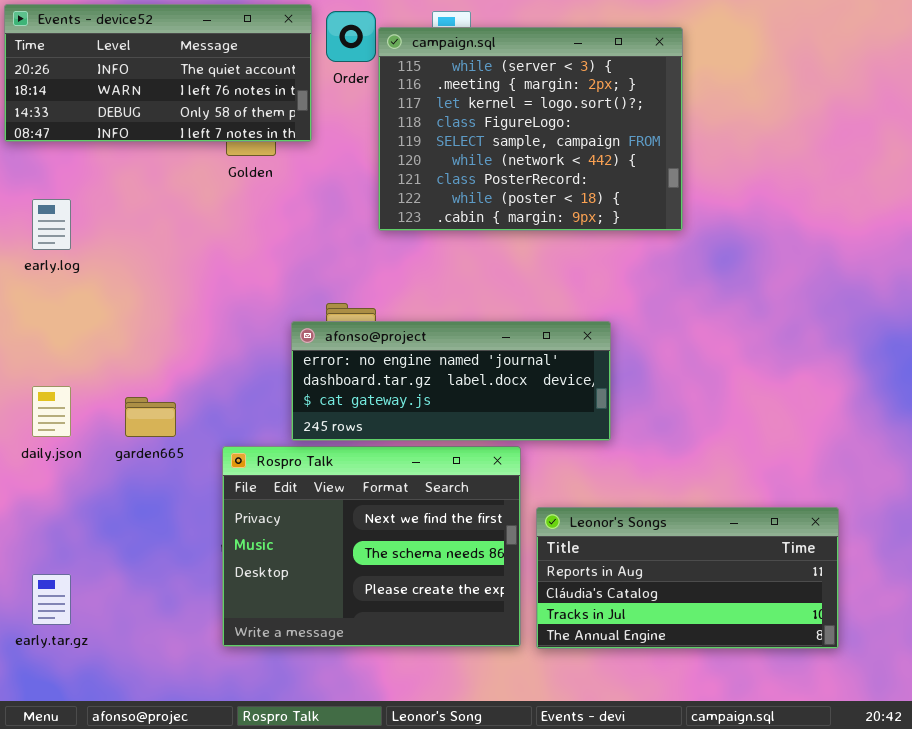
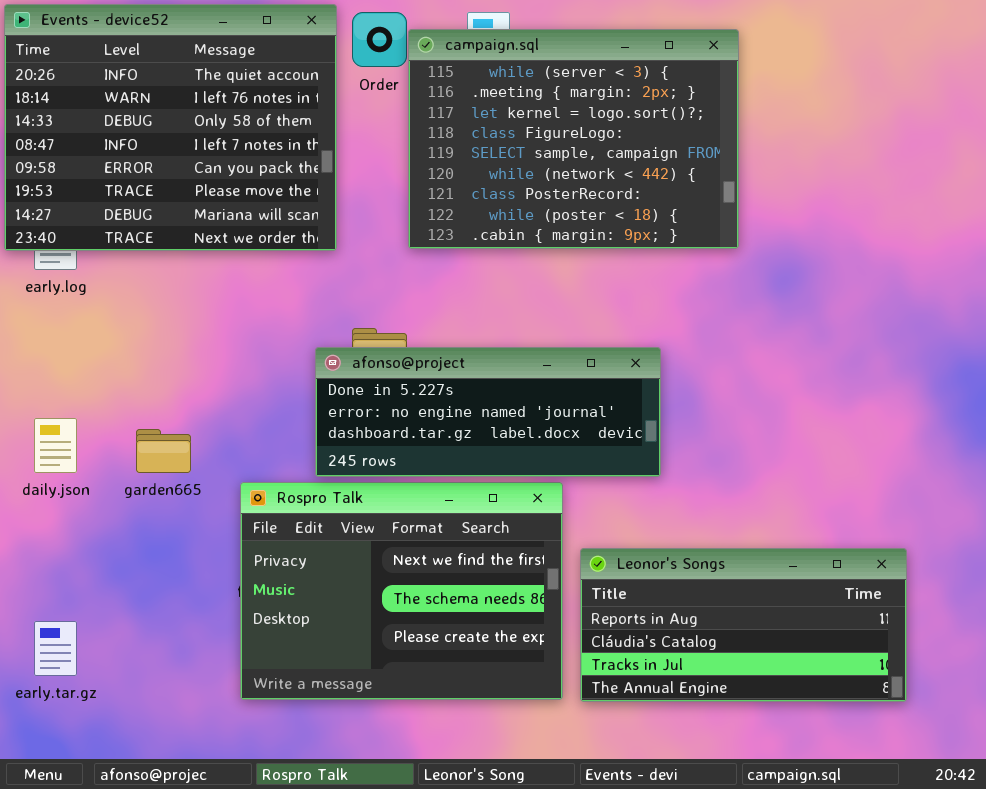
Events - device52: [4,4,312,142] -> [4,4,337,251], resized
afonso@project: [291,321,611,441] -> [315,347,661,477], scrolled up 1 row

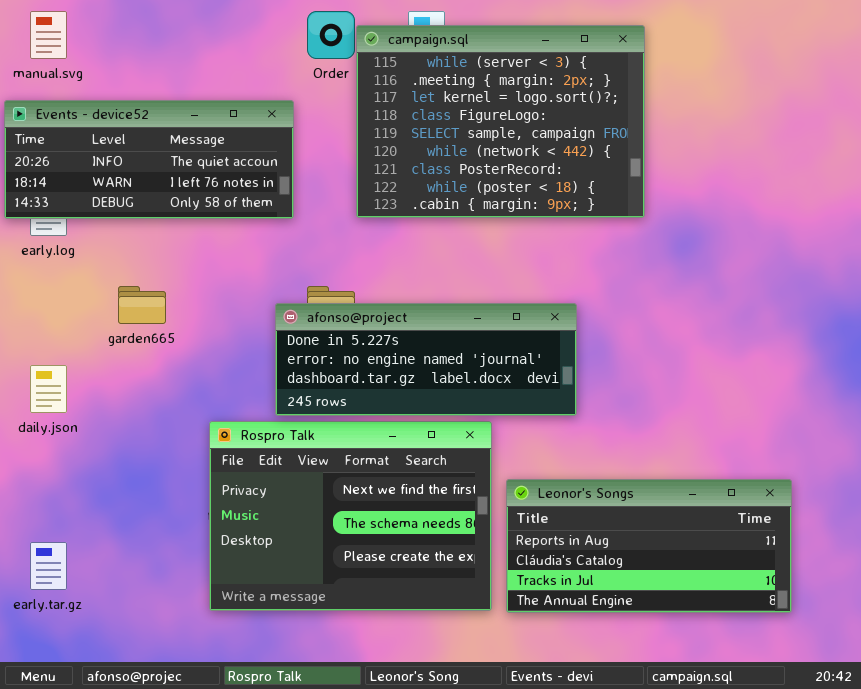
Events - device52: [4,4,337,251] -> [4,100,294,219], resized
garden665: [136,429,191,473] -> [118,286,166,324], moved

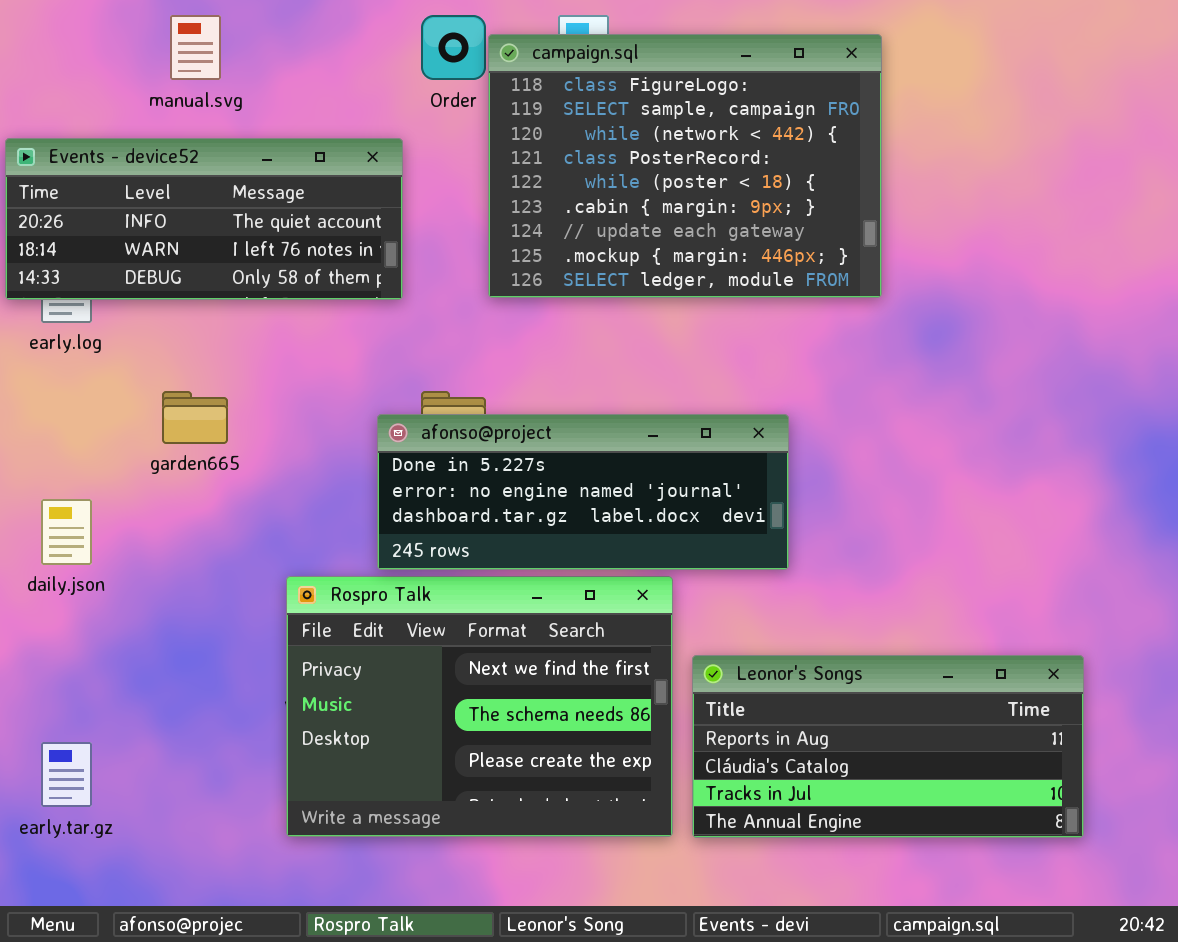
manual.svg: [30,11,67,59] -> [170,15,221,80], moved
campaign.sql: [356,25,645,218] -> [488,34,882,298], scrolled down 3 rows

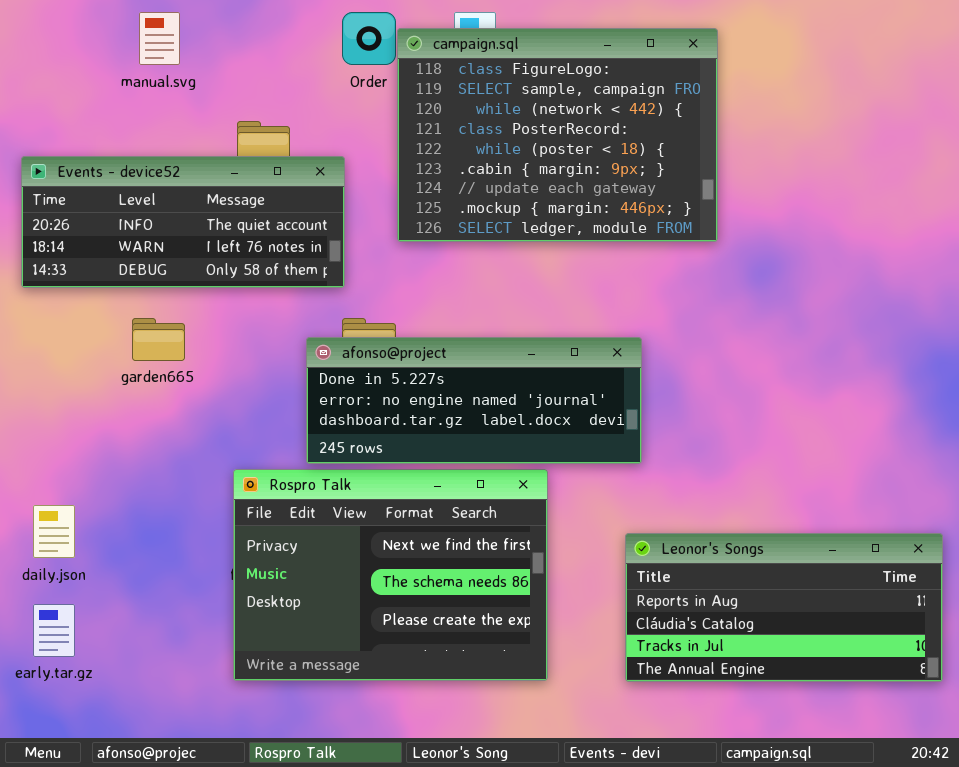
Events - device52: [5,138,403,300] -> [21,156,345,288], moved
daily.json: [41,499,92,565] -> [33,505,75,558], moved
Leonor's Songs: [692,655,1084,838] -> [625,533,943,682], moved

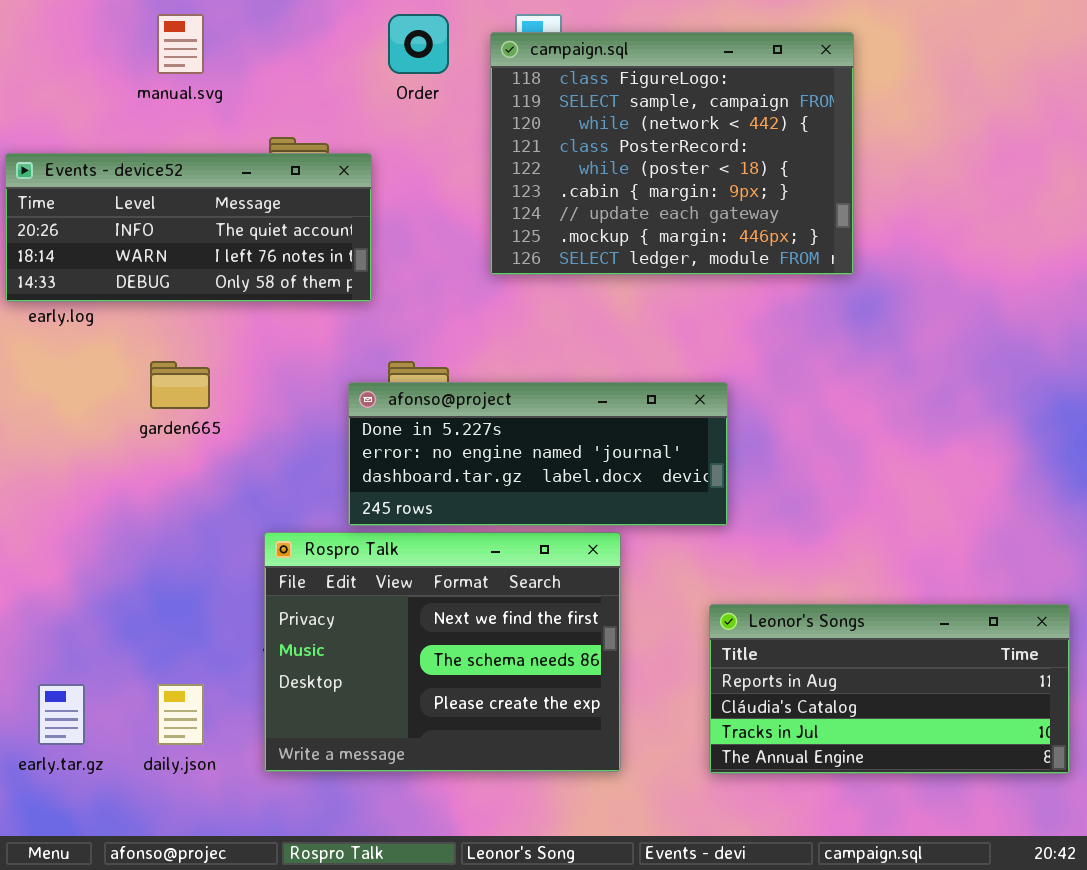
campaign.sql: [397,28,718,242] -> [490,32,854,275], moved
Events - device52: [21,156,345,288] -> [5,153,372,302], moved
daily.json: [33,505,75,558] -> [157,684,204,745], moved

